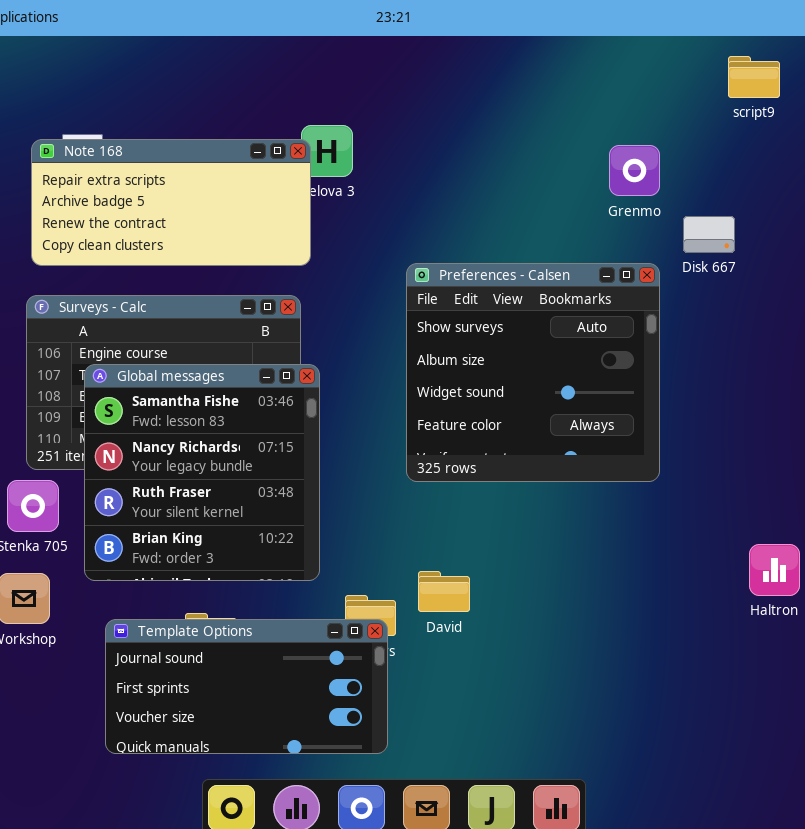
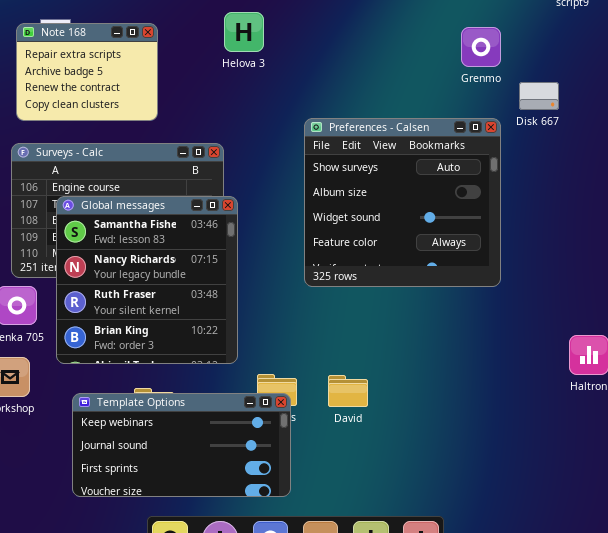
Note 168: [31,139,311,266] -> [16,23,158,121], resized
David: [418,571,470,612] -> [328,375,368,407], moved
Template Options: [105,619,388,754] -> [72,393,291,497], scrolled up 1 row

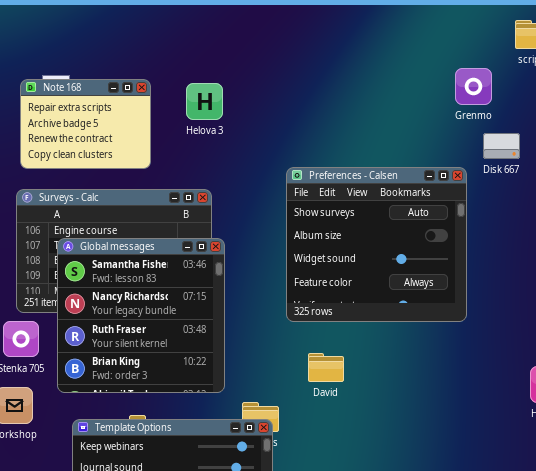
Helova 3: [224,12,264,52] -> [186,83,223,120], moved
Grenmo: [461,27,501,67] -> [455,68,492,105], moved
David: [328,375,368,407] -> [308,353,344,382], moved

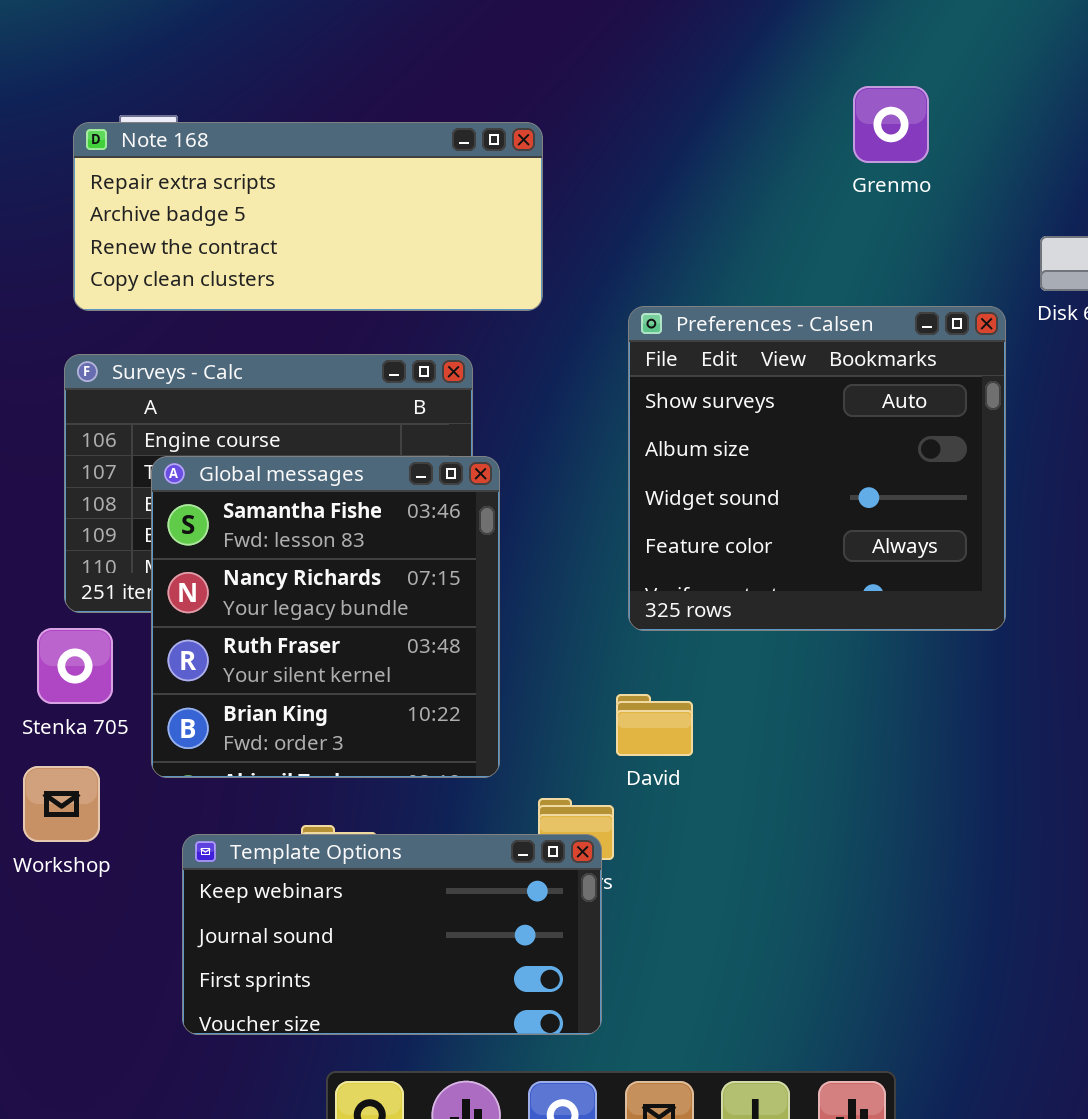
Grenmo: [455,68,492,105] -> [853,86,929,163], moved
Note 168: [20,79,151,169] -> [73,122,543,311], resized
David: [308,353,344,382] -> [616,694,693,756], moved

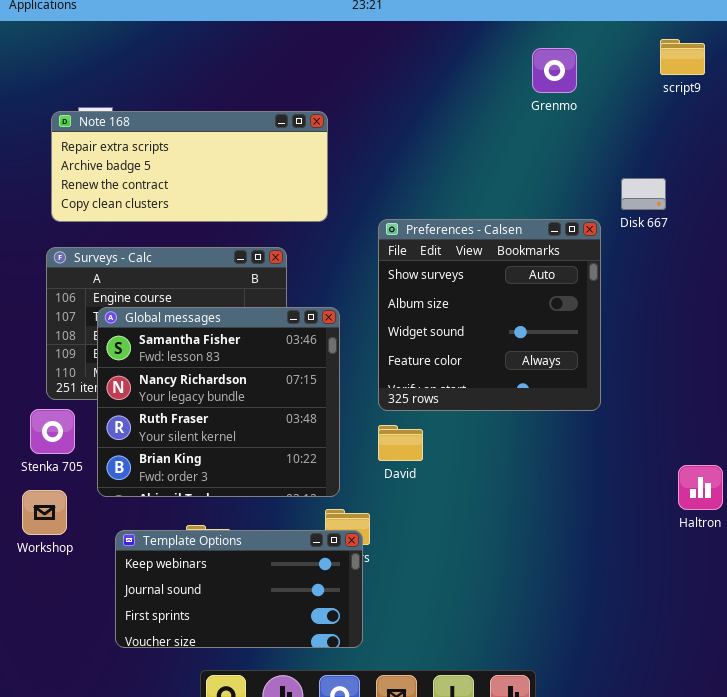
Grenmo: [853,86,929,163] -> [532,48,577,93], moved
Global messages: [151,456,500,778] -> [97,307,340,497], resized
David: [616,694,693,756] -> [378,425,423,461], moved

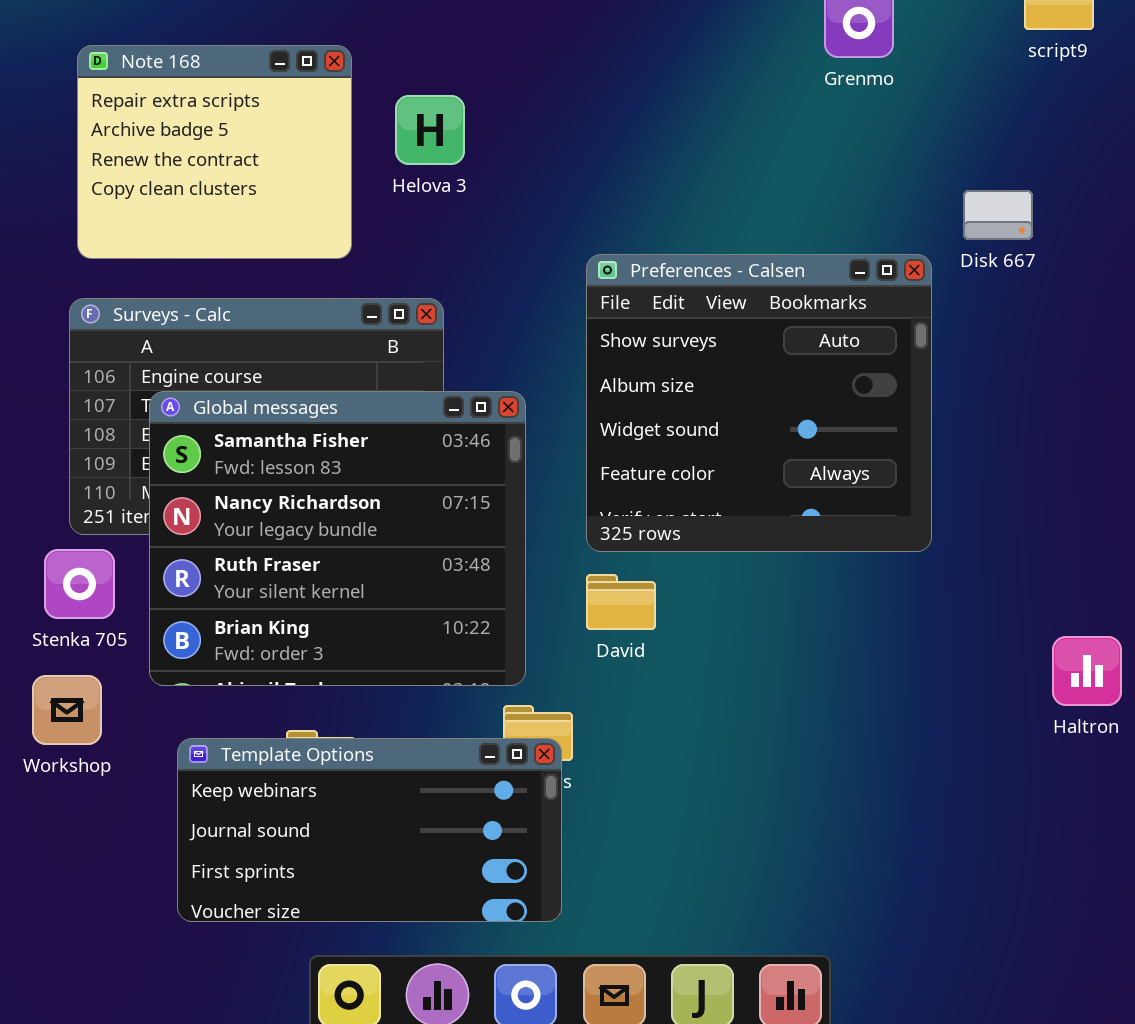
Note 168: [51,111,328,222] -> [77,45,352,259], resized

